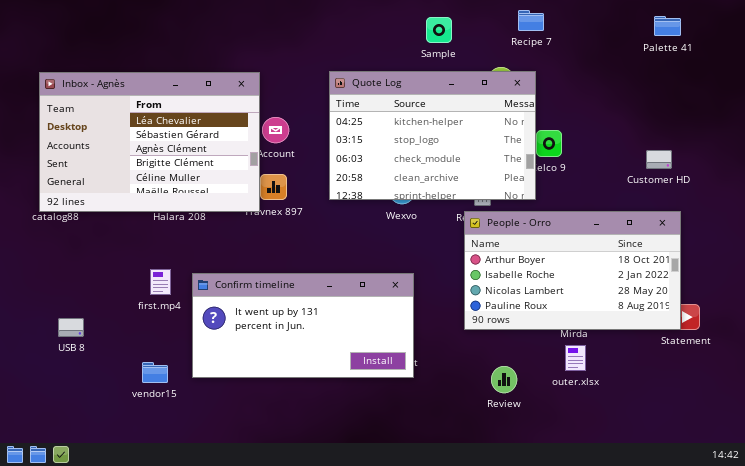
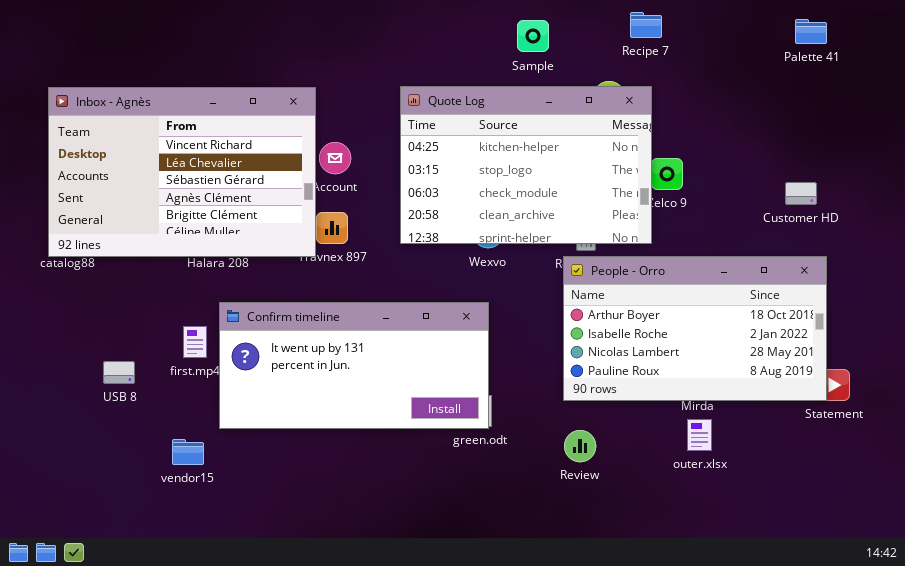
Inbox - Agnès: [39,72,260,212] -> [48,87,316,257], scrolled up 1 row
Confirm timeline: [192,273,414,378] -> [219,302,489,429], moved
USB 8: [58,318,84,337] -> [103,361,135,384], moved
Review: [491,366,517,393] -> [564,430,596,462], moved

